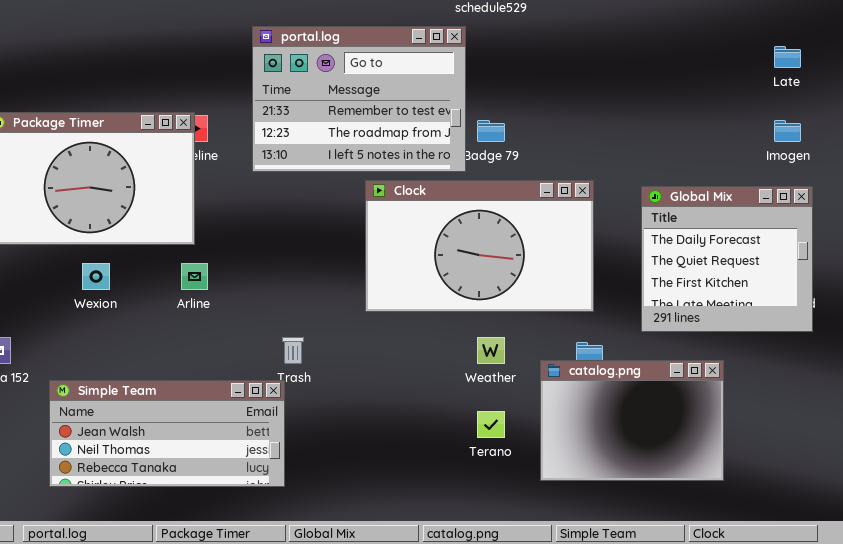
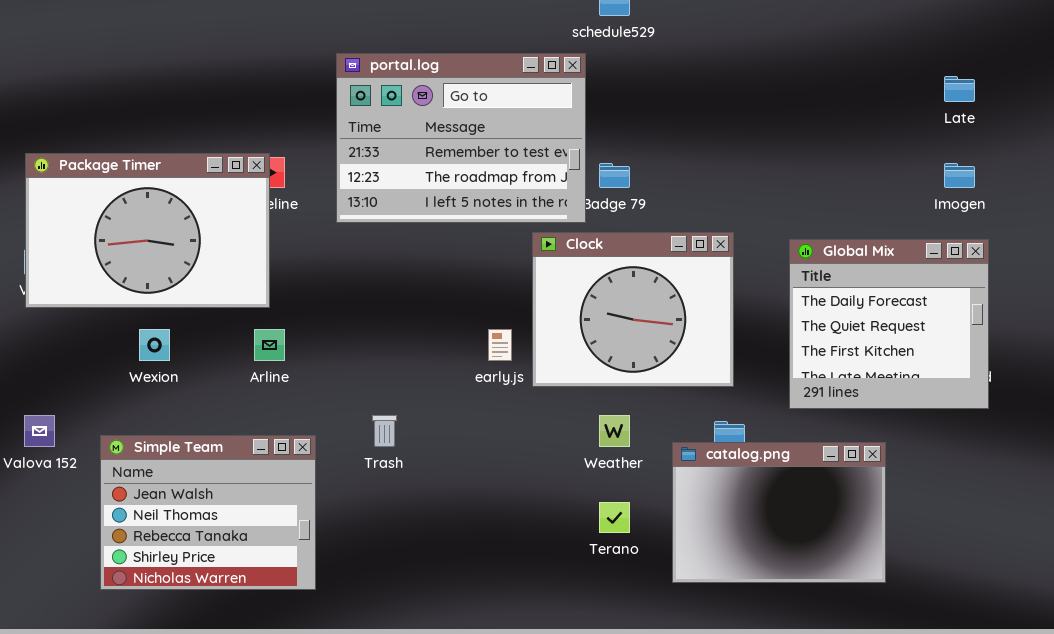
Clock: [365,180,594,312] -> [532,232,734,387], resized
Simple Team: [49,380,285,487] -> [100,435,316,590], resized

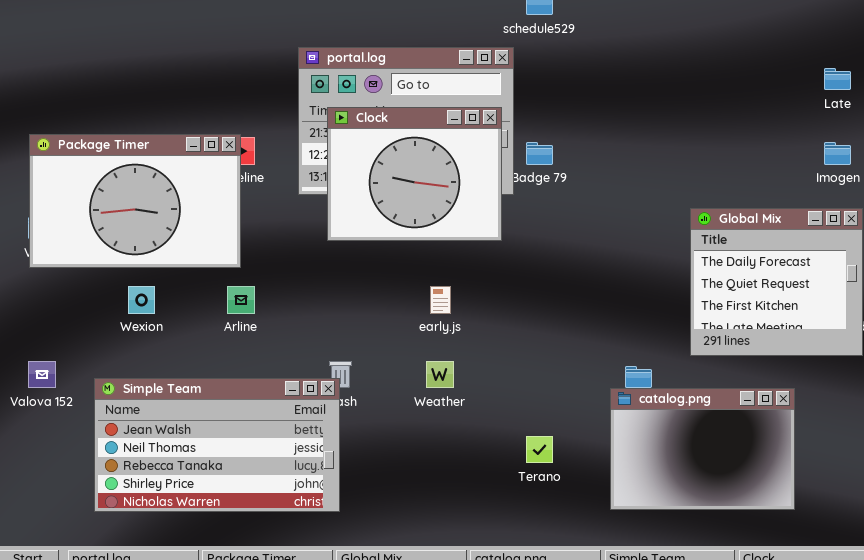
Clock: [532,232,734,387] -> [327,107,502,241], moved
Weather: [599,415,630,447] -> [426,361,454,388], moved
Simple Team: [100,435,316,590] -> [94,378,340,512], resized
catalog.png: [672,442,886,583] -> [610,388,795,510], moved

